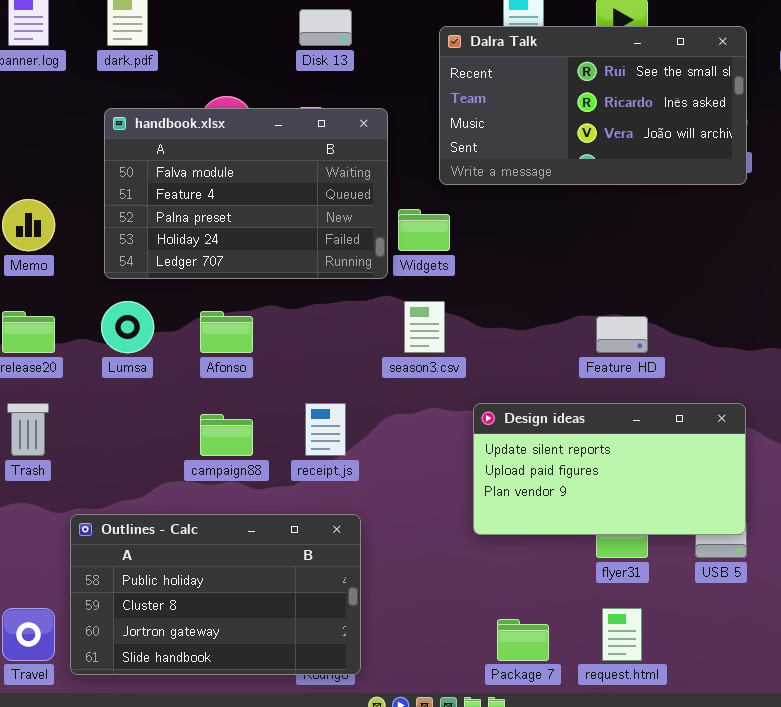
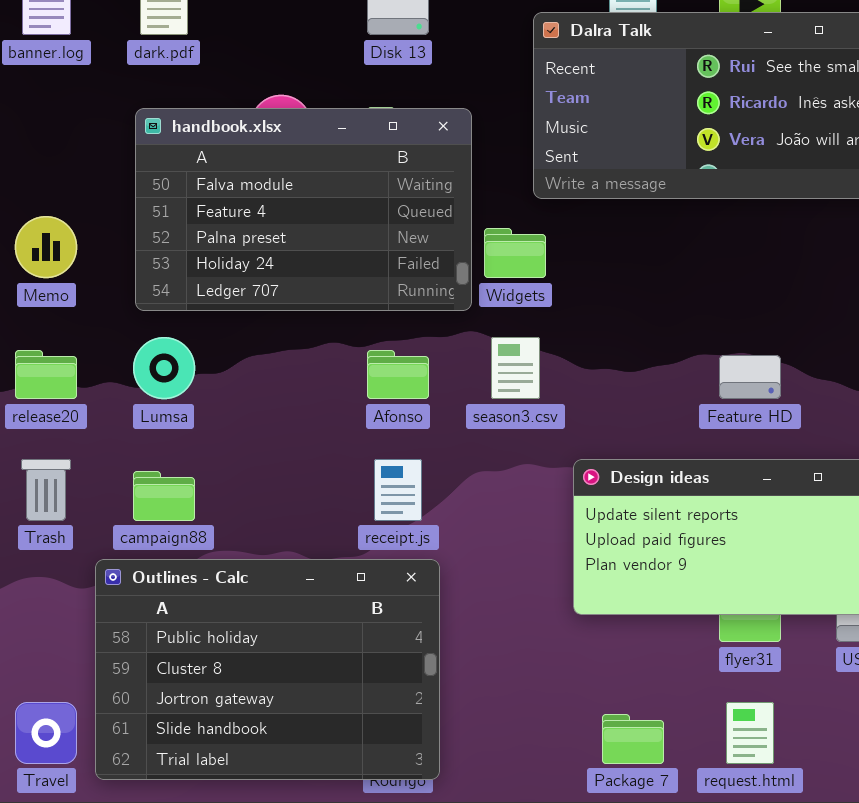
Afonso: [200,311,253,353] -> [367,350,429,399], moved
campaign88: [200,414,253,456] -> [133,471,195,521], moved
Outlines - Calc: [70,514,361,675] -> [95,559,440,780], resized

